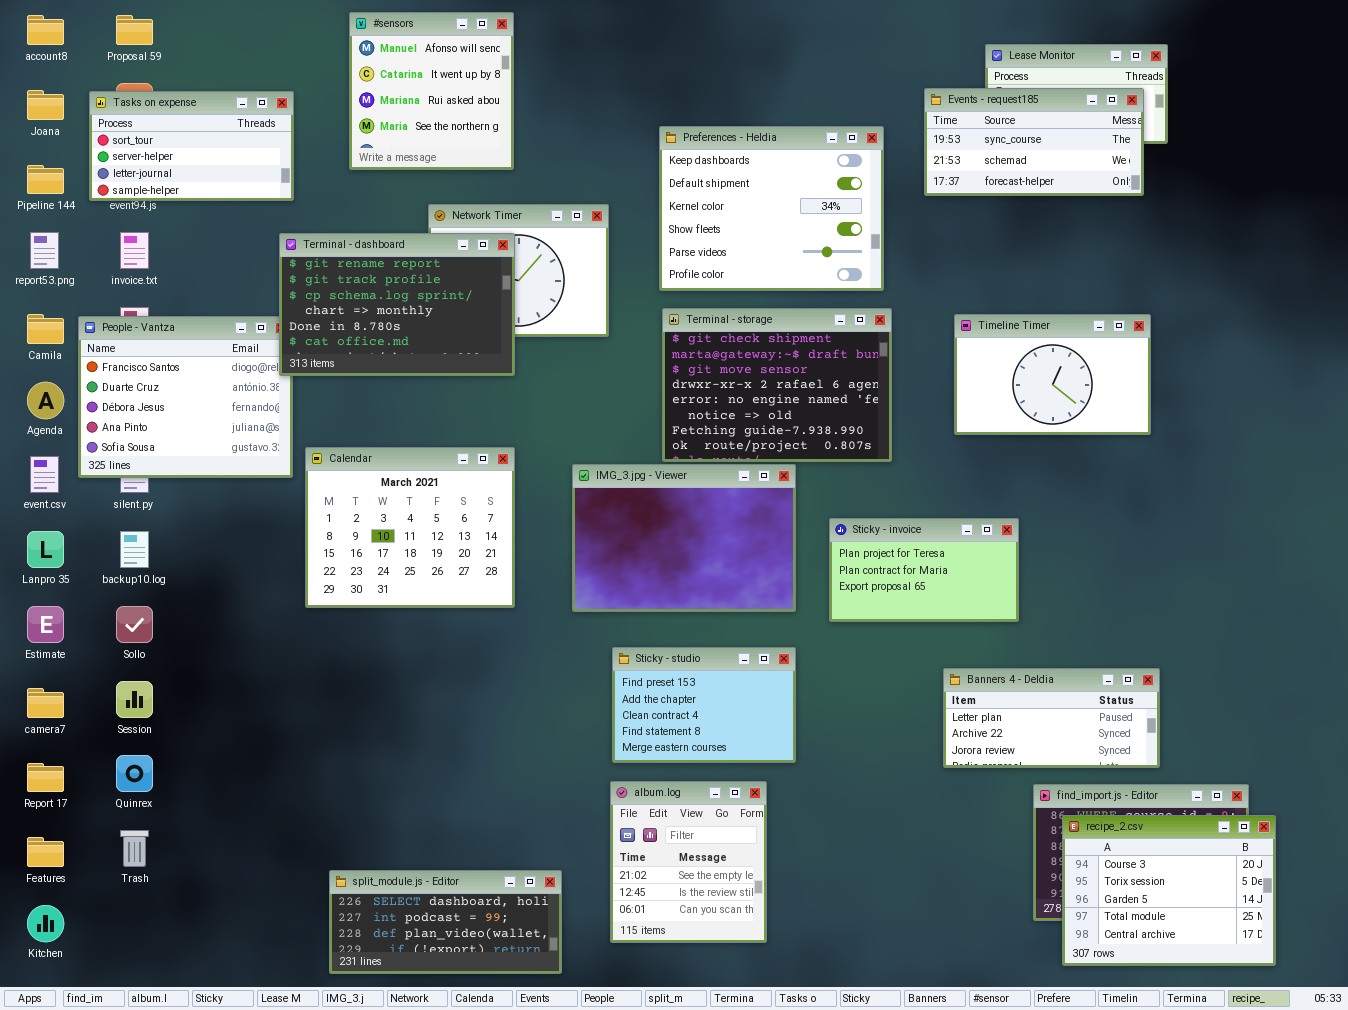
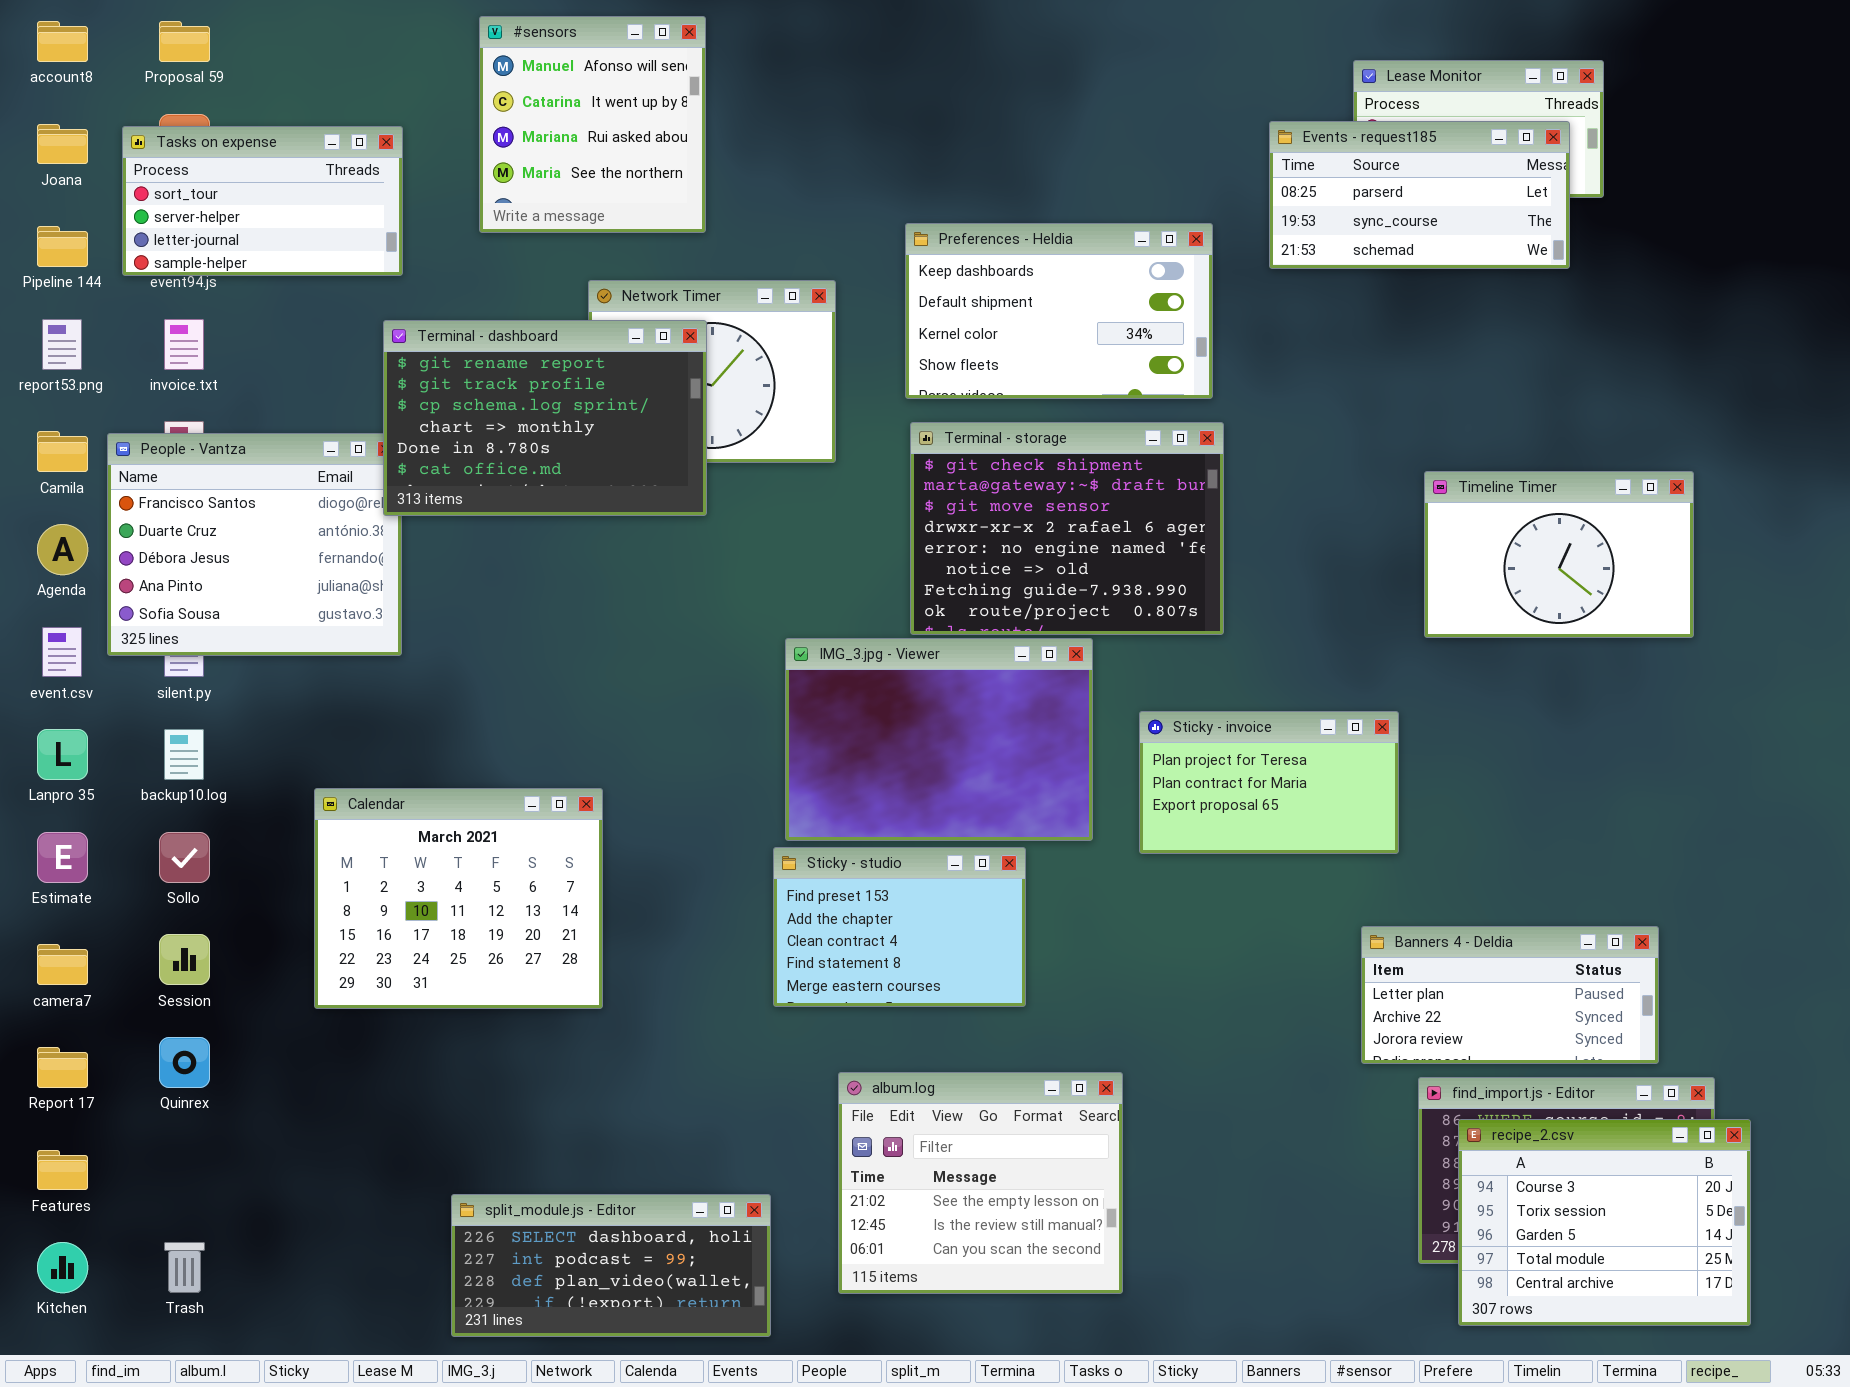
Events - request185: [924,88,1144,196] -> [1269,121,1570,269], scrolled up 1 row
Preferences - Heldia: [659,126,884,291] -> [905,223,1213,399], resized
Timeline Timer: [954,314,1151,435] -> [1424,471,1694,638], moved
Calendar: [305,447,515,608] -> [314,788,603,1009], moved
Sticky - studio: [612,647,796,763] -> [773,847,1026,1007], moved
Banners 4 - Deldia: [943,668,1160,768] -> [1361,926,1659,1064], moved
album.log: [610,781,767,943] -> [838,1072,1123,1294], resized
Trash: [120,830,149,867] -> [164,1242,205,1293], moved

